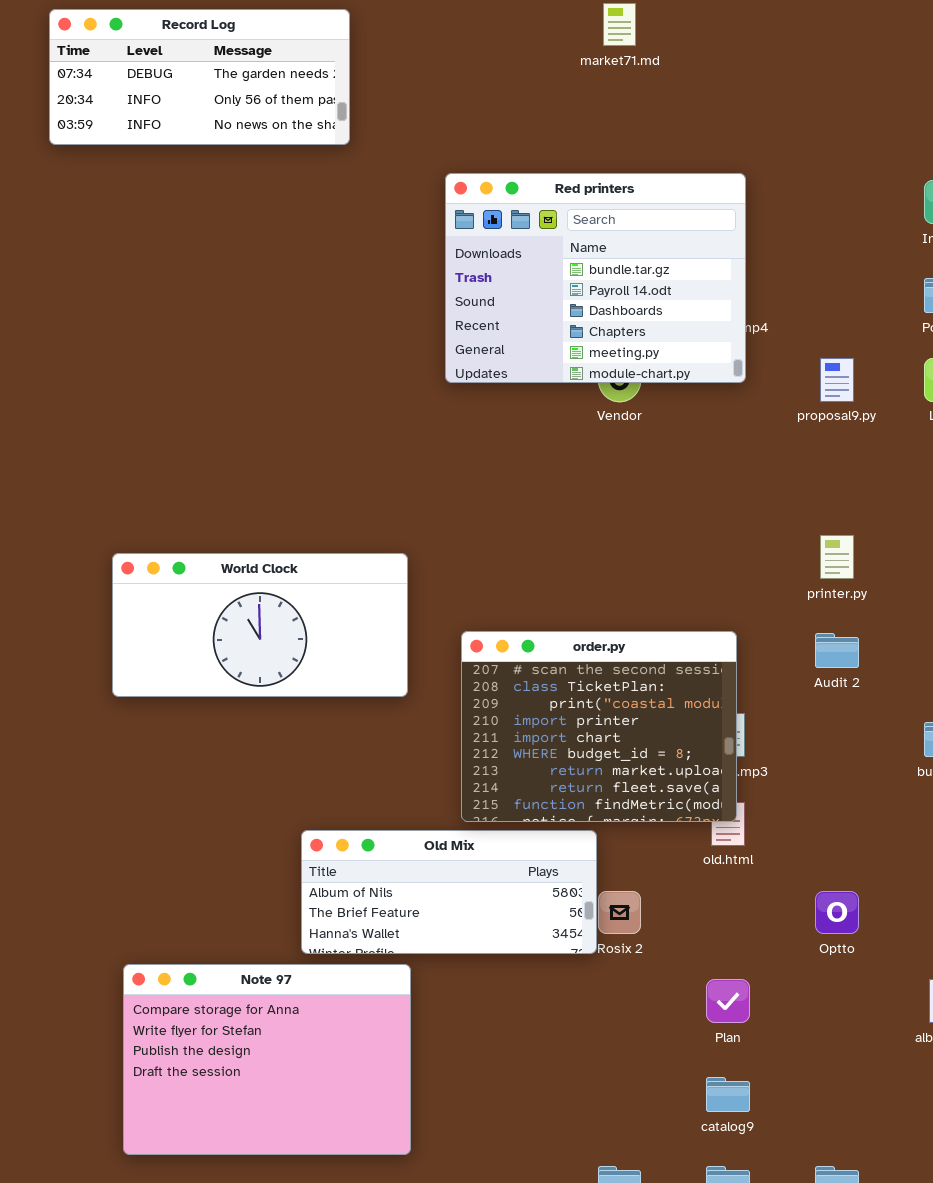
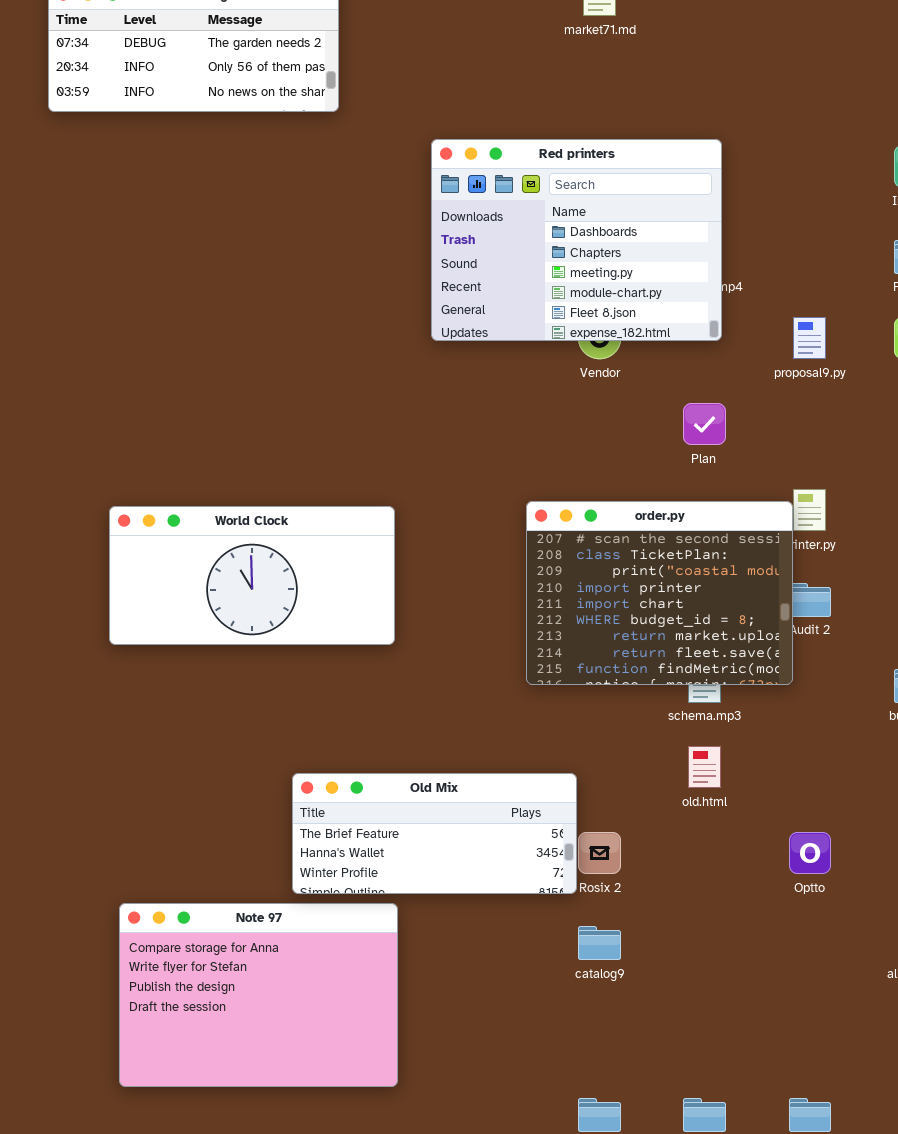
Red printers: [445,173,746,383] -> [431,139,722,341], scrolled down 2 rows
order.py: [461,631,737,822] -> [526,501,793,685], moved
Old Mix: [301,830,597,954] -> [292,773,577,894], scrolled down 1 row
Plan: [706,979,750,1023] -> [683,403,726,445], moved
catalog9: [706,1077,750,1112] -> [578,926,621,960], moved

